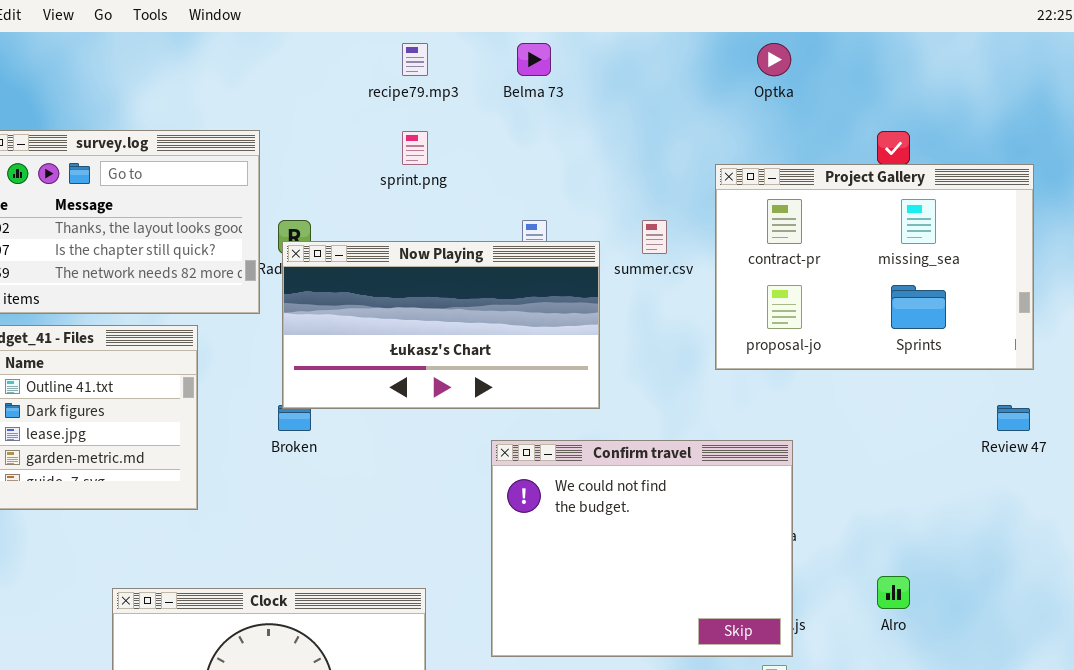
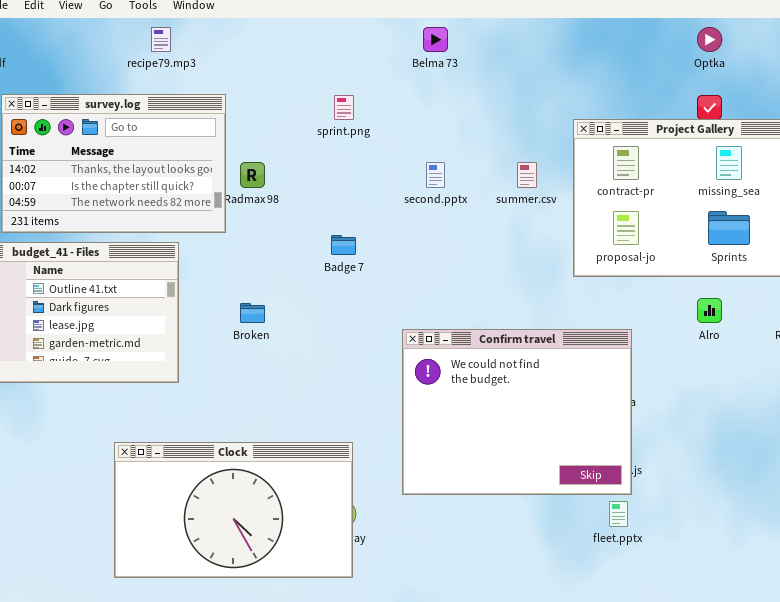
recipe79.mp3: [402,43,428,76] -> [151,27,171,52], moved
Optka: [757,43,791,76] -> [697,27,722,52], moved
Now Playing: [282,241,600,409] -> none, closed
Alro: [877,576,910,609] -> [697,298,722,323], moved

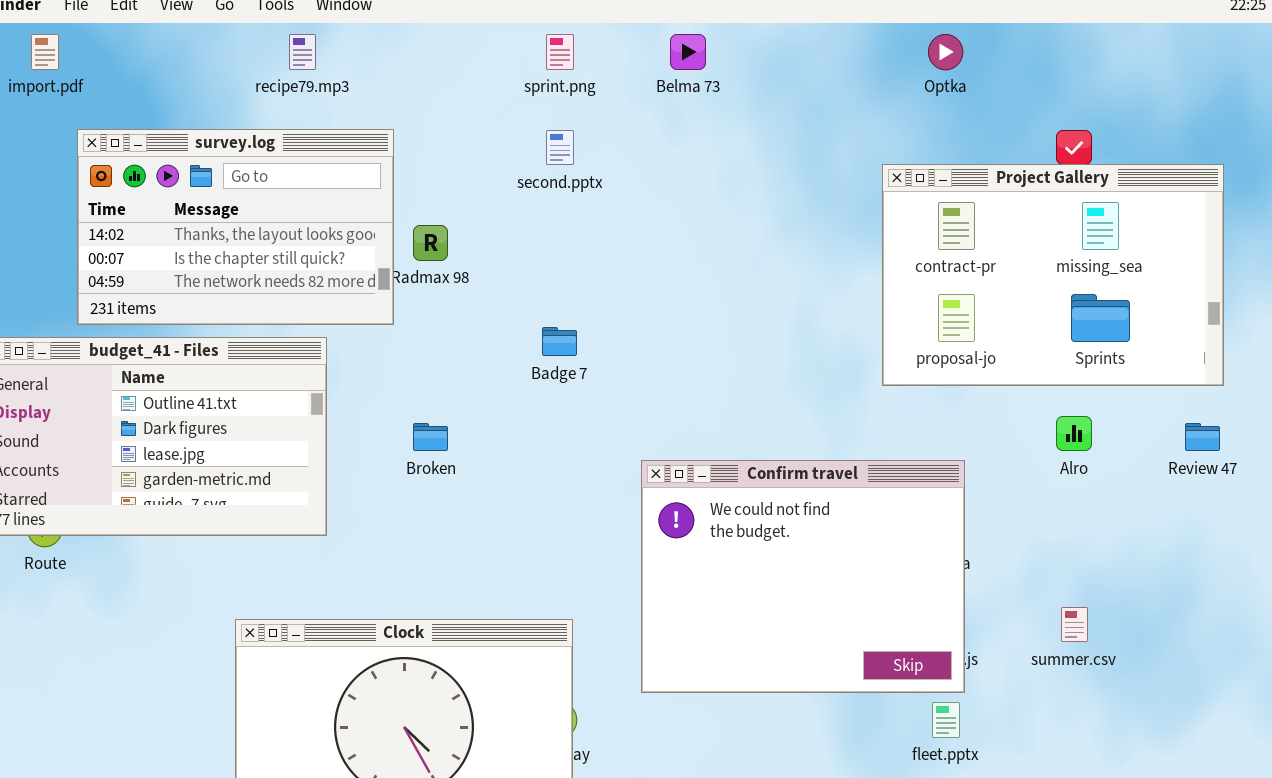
Optka: [697,27,722,52] -> [928,34,963,70], moved
sprint.png: [334,95,354,120] -> [546,34,574,70], moved
second.pptx: [426,162,445,188] -> [546,130,574,165], moved
summer.csv: [517,162,537,188] -> [1061,607,1088,642], moved

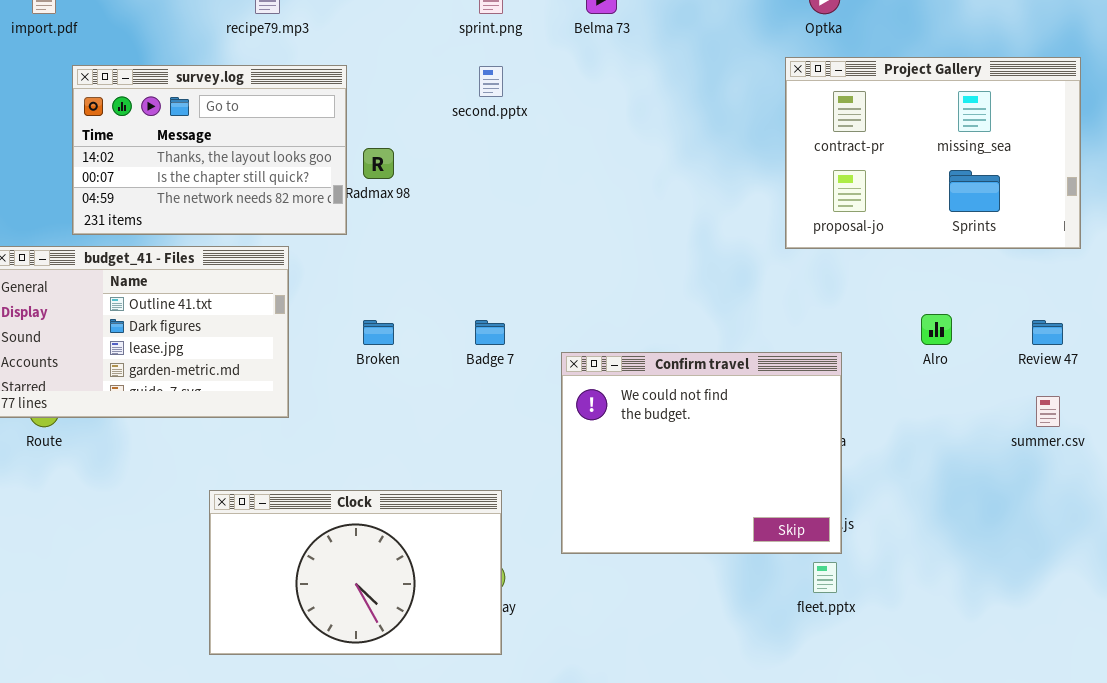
Project Gallery: [882,164,1224,386] -> [785,57,1081,249], moved
Badge 7: [542,327,577,356] -> [475,320,505,345], moved
summer.csv: [1061,607,1088,642] -> [1036,396,1060,427], moved

